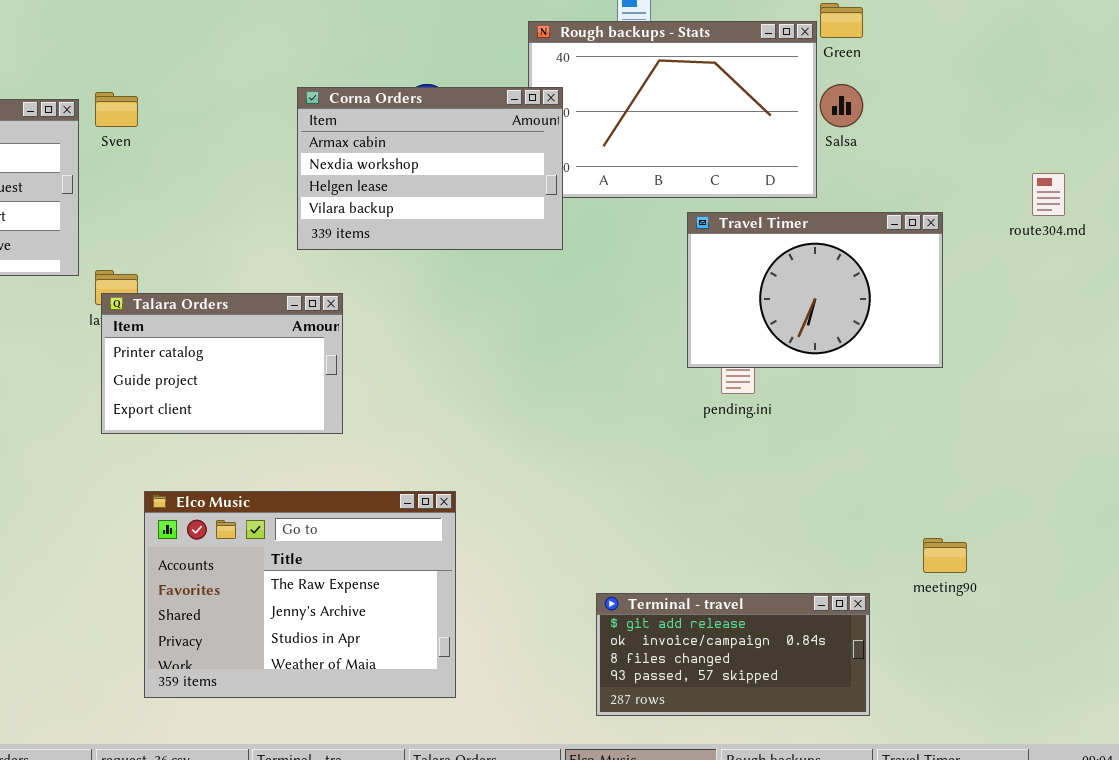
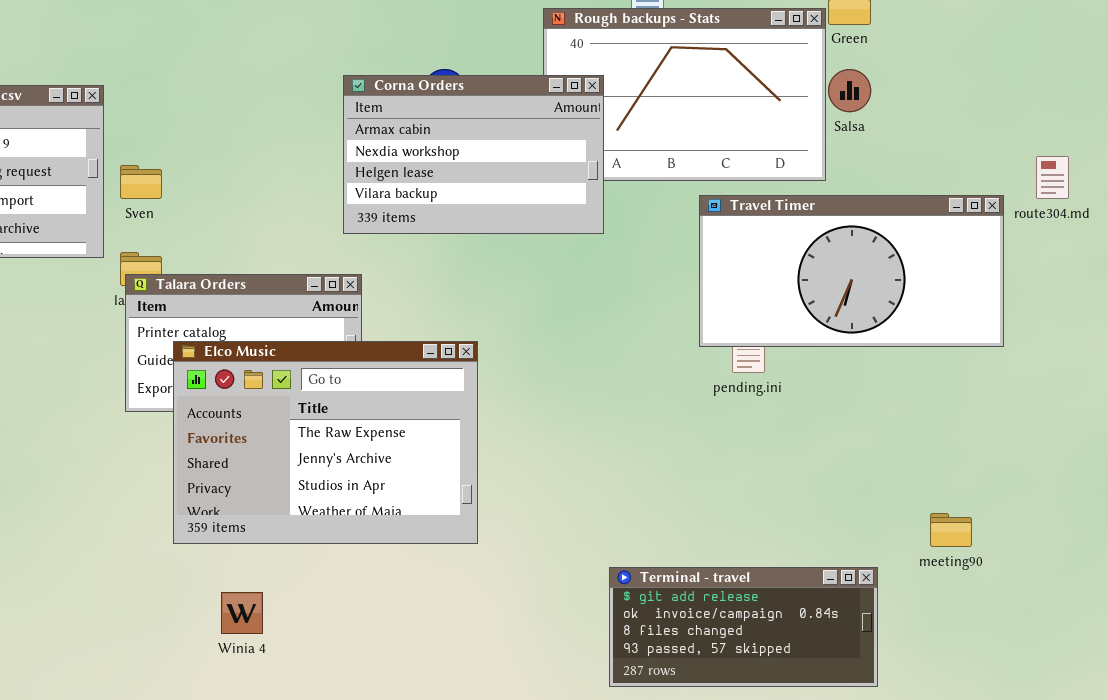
Corna Orders: [297,87,563,250] -> [343,75,604,234], moved
Sven: [95,92,138,127] -> [120,165,162,199], moved
Travel Timer: [687,212,943,368] -> [699,195,1004,347], resized
Elco Music: [144,491,456,698] -> [173,341,478,544], moved

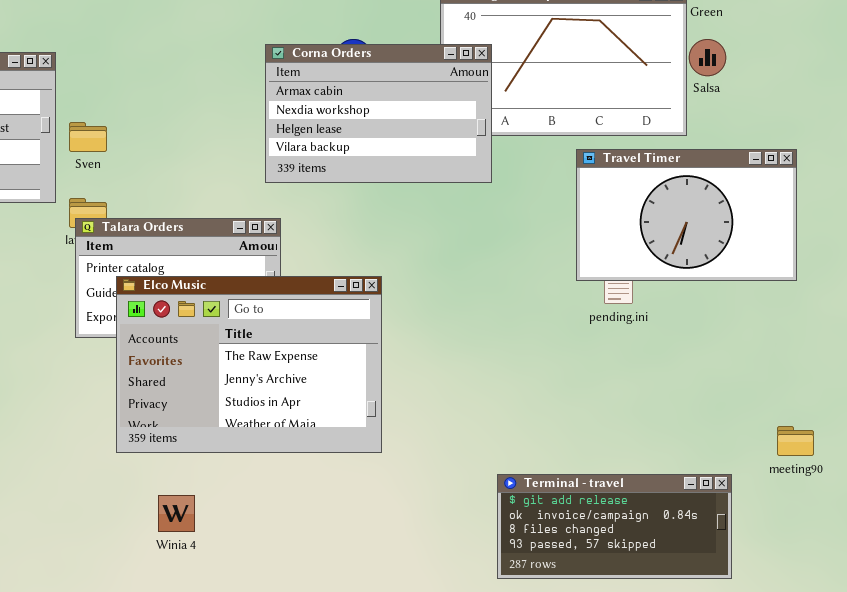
Travel Timer: [699,195,1004,347] -> [576,149,797,281], resized

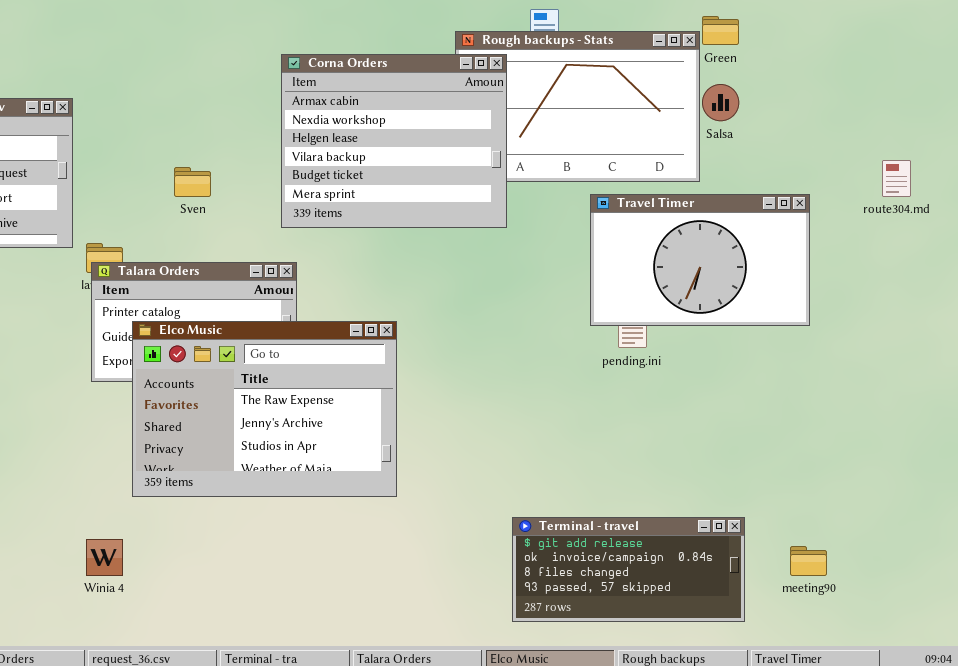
Corna Orders: [265,44,492,183] -> [281,54,507,228], resized
Sven: [69,122,107,152] -> [174,167,211,197], moved
meeting90: [777,426,814,456] -> [790,546,827,576], moved
Winia 4: [158,495,195,532] -> [86,539,123,576], moved

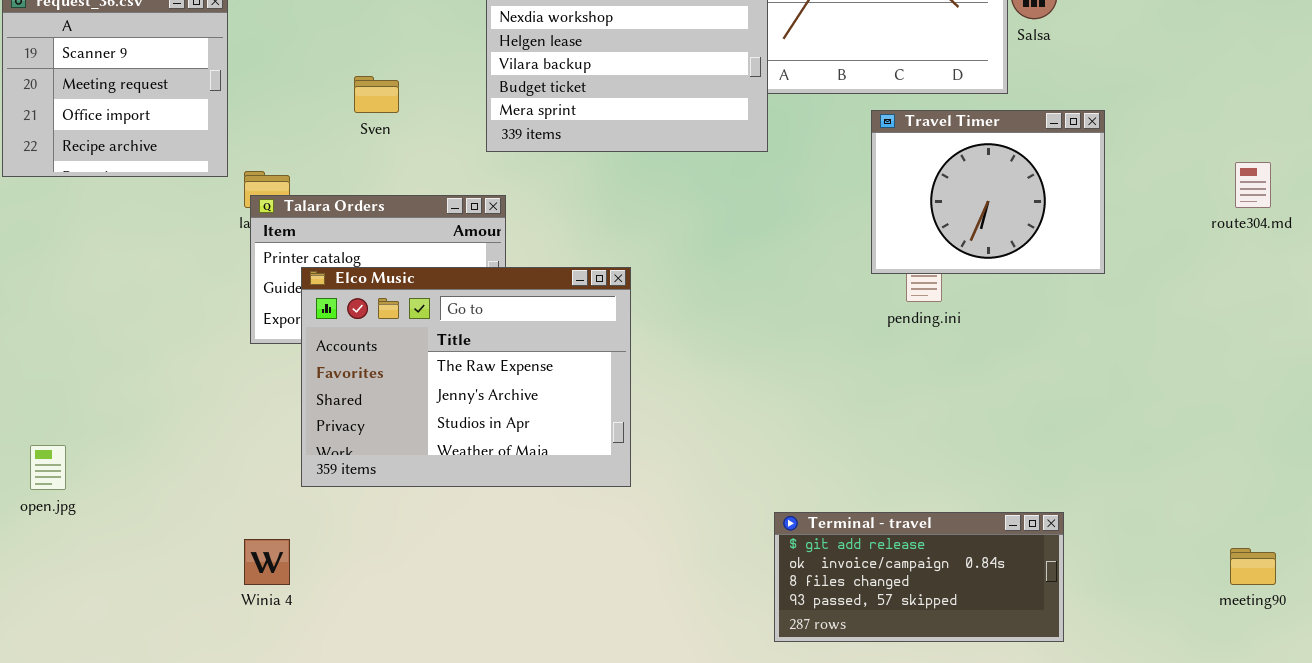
route304.md: [882,160,911,197] -> [1235,162,1271,208], moved
Travel Timer: [590,194,810,326] -> [871,110,1105,274], resized
meeting90: [790,546,827,576] -> [1230,548,1276,585], moved

